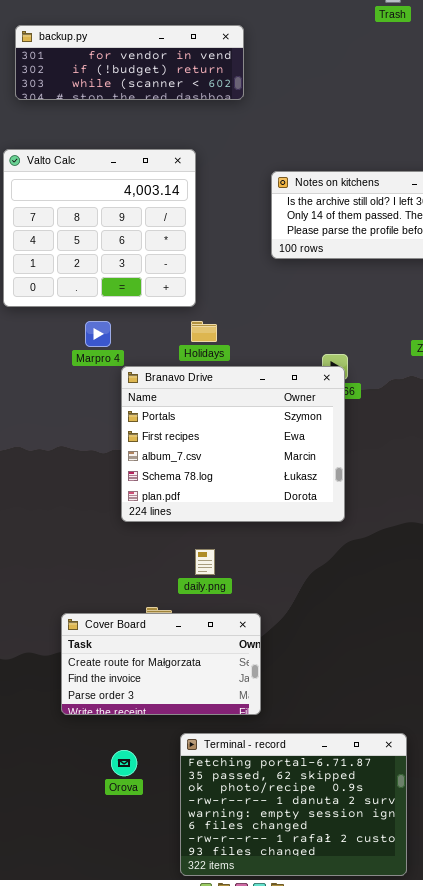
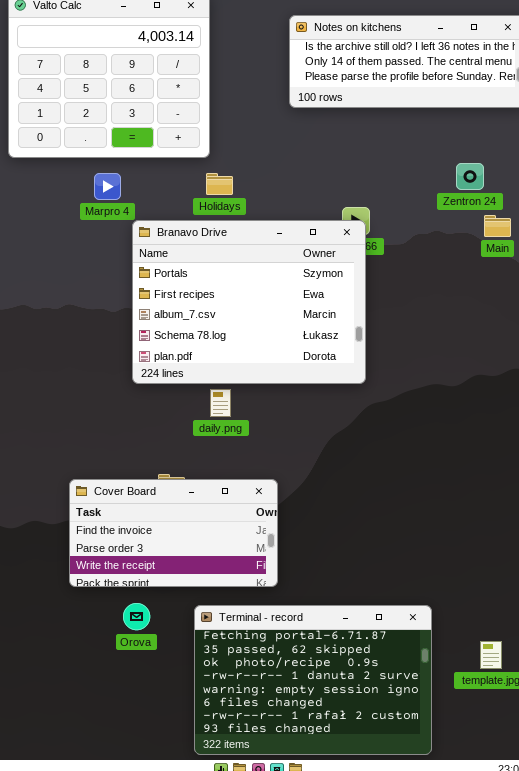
daily.png: [195,549,215,575] -> [210,389,231,417], moved
Cover Board: [61,613,261,715] -> [69,479,278,587], scrolled down 1 row
Orova: [111,750,137,776] -> [123,603,150,630], moved

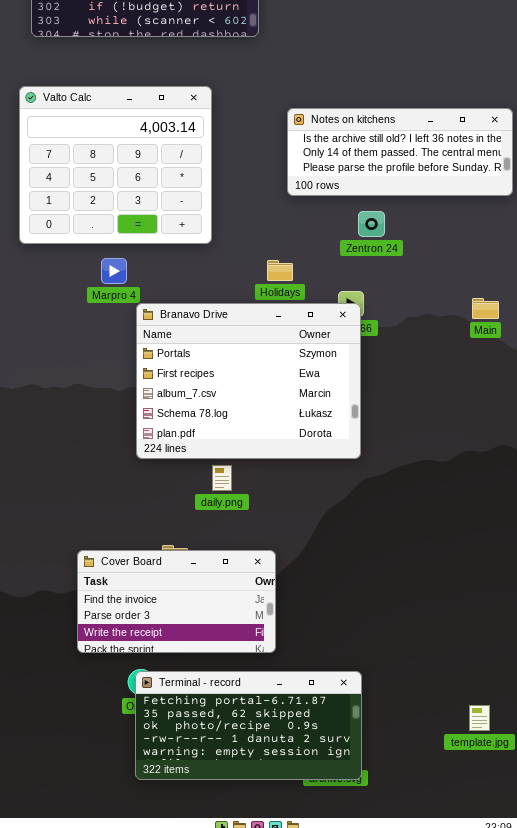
Zentron 24: [456,163,484,190] -> [358,211,385,237], moved
Holidays: [206,173,233,195] -> [267,260,293,281], moved
Terminal - record: [194,605,432,755] -> [135,671,362,780], moved, resized

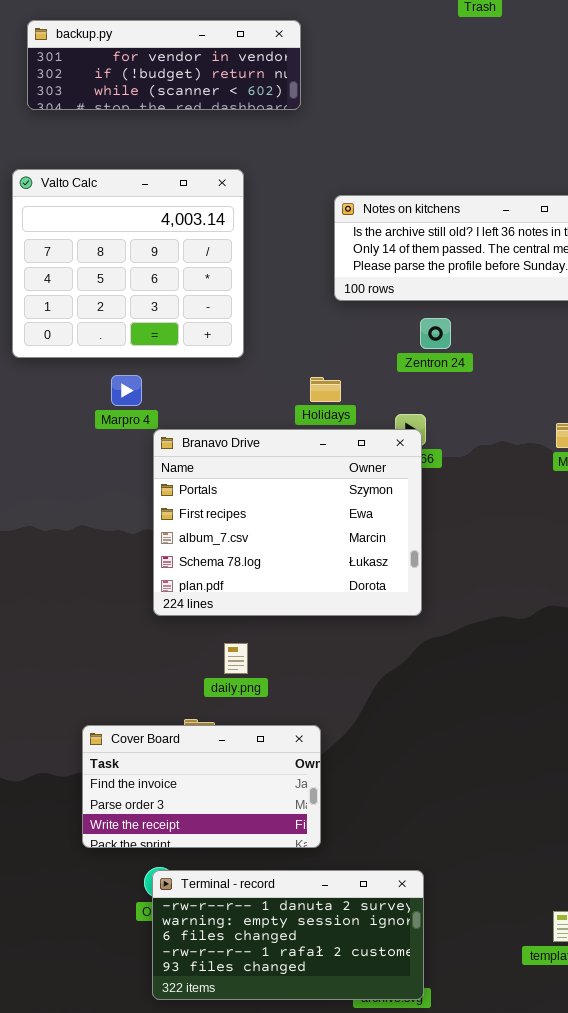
daily.png: [212,465,232,491] -> [224,643,248,674], moved
Terminal - record: [135,671,362,780] -> [152,870,424,1000], scrolled down 3 rows

